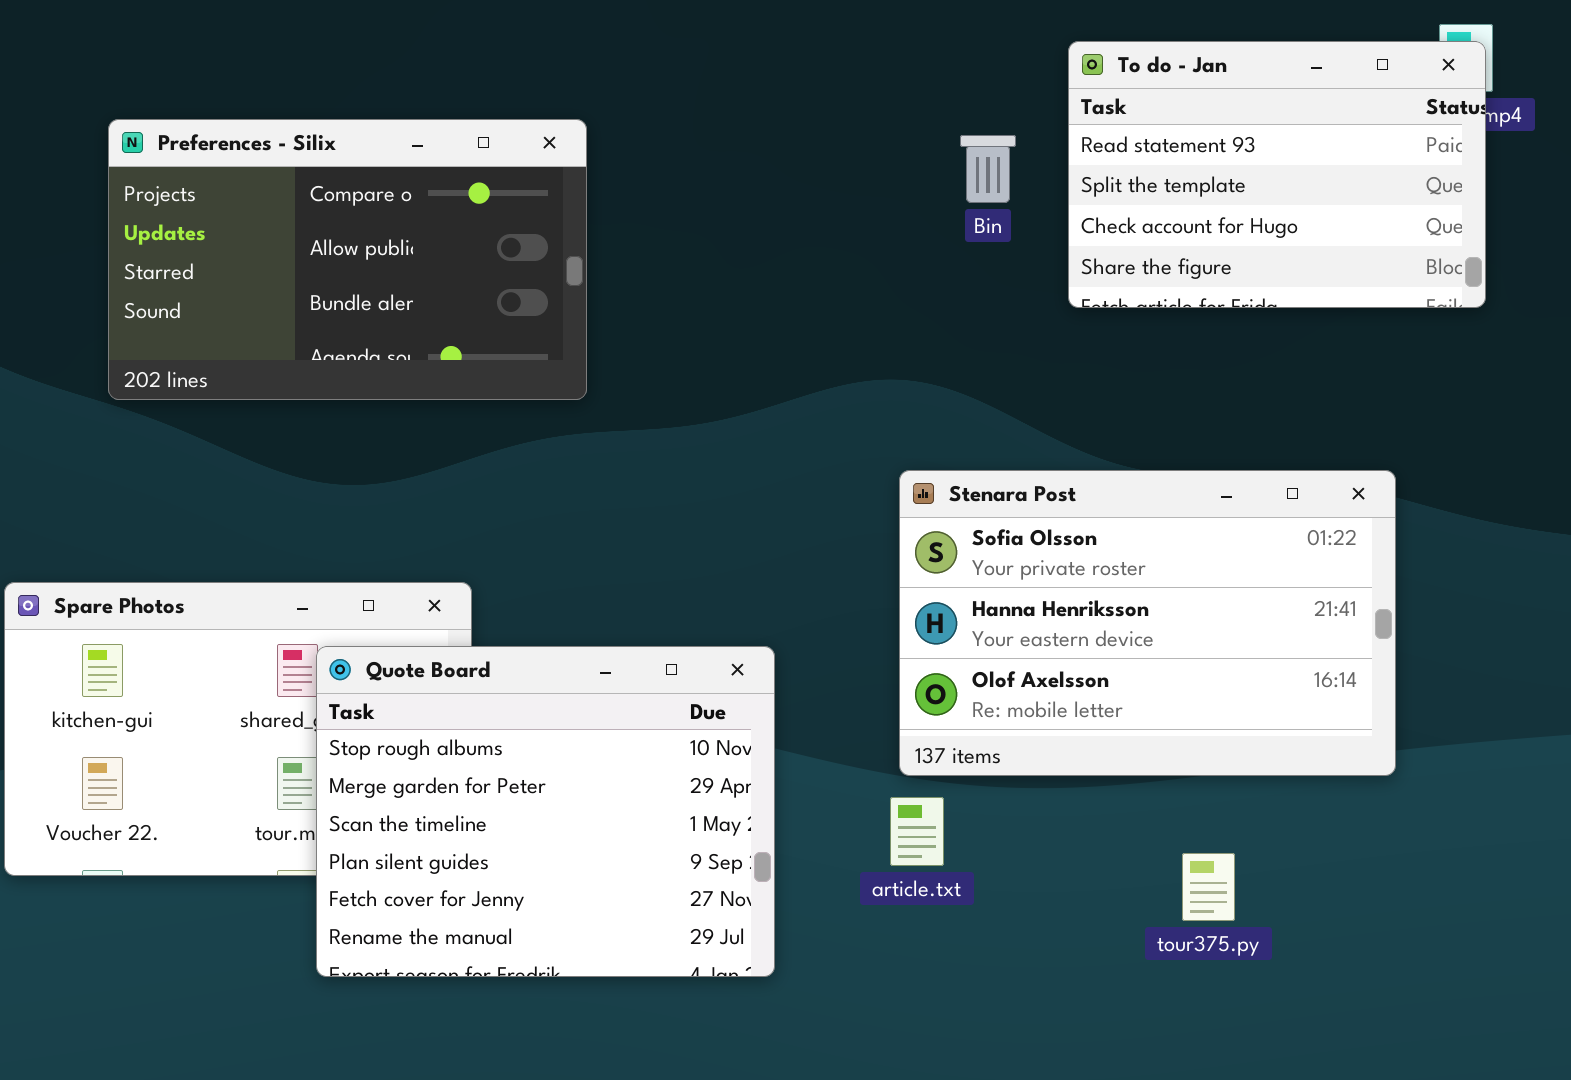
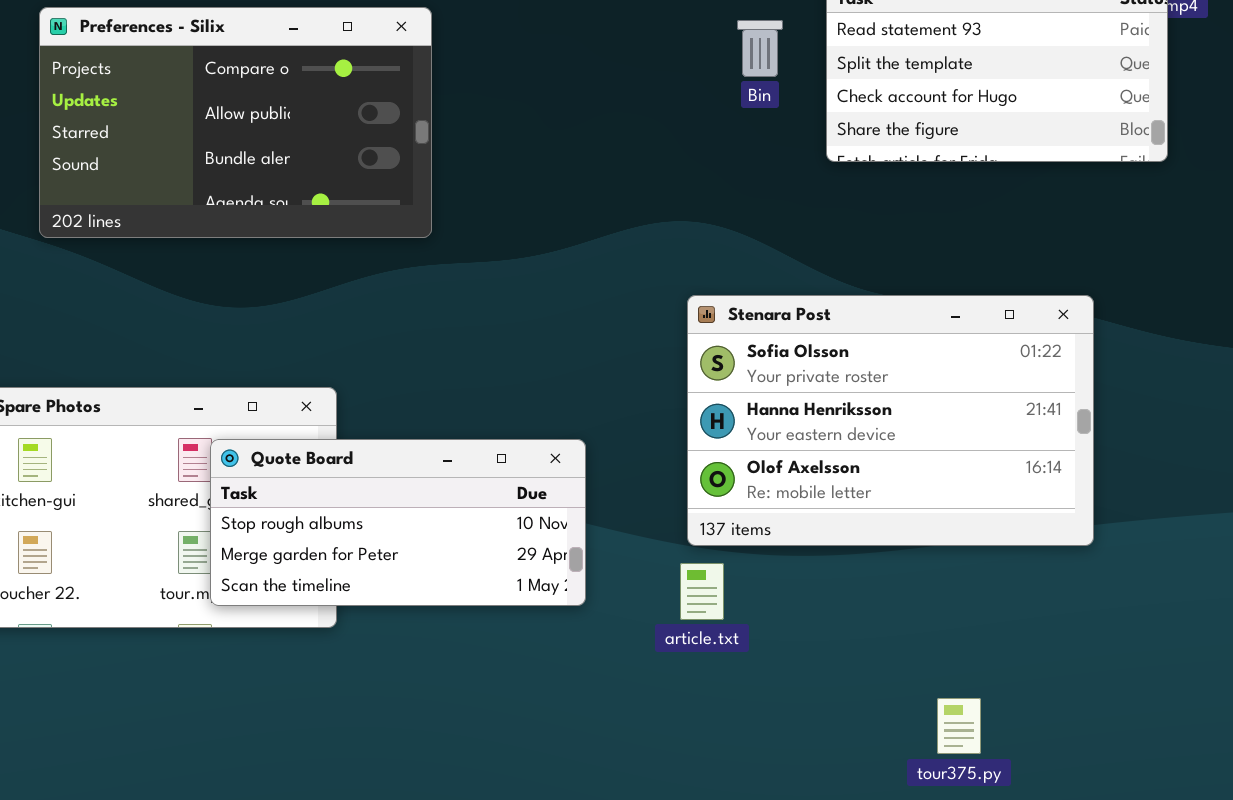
Quote Board: [316,646,775,977] -> [210,439,586,606], resized
tour375.py: [1182,853,1235,921] -> [937,698,981,754], moved

